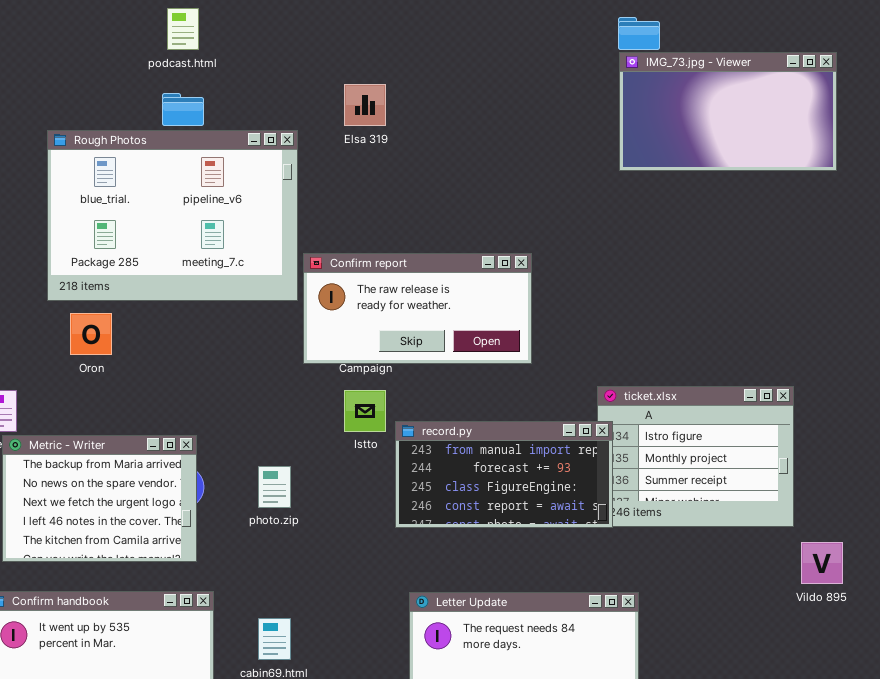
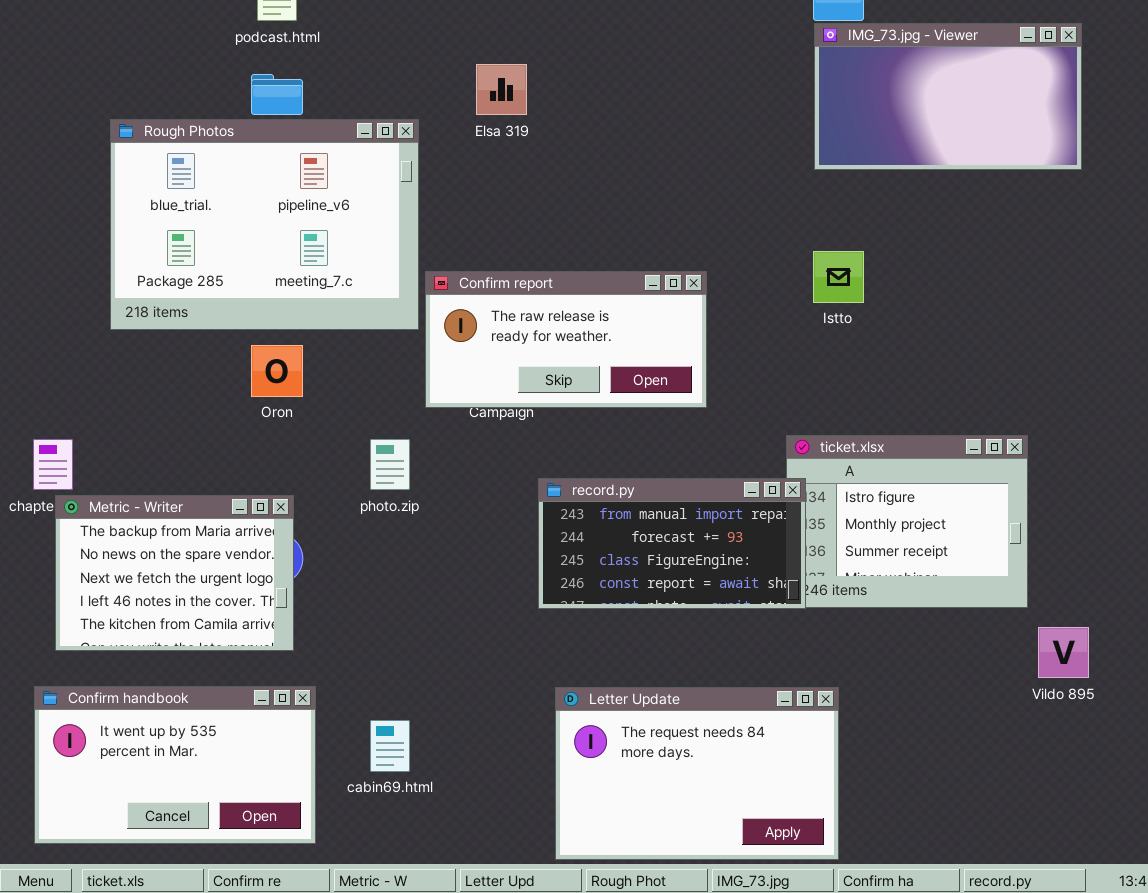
Oron: [70,313,112,355] -> [251,345,303,397], moved
Istto: [344,390,386,432] -> [813,251,864,303], moved
photo.zip: [258,466,291,508] -> [370,439,410,490], moved

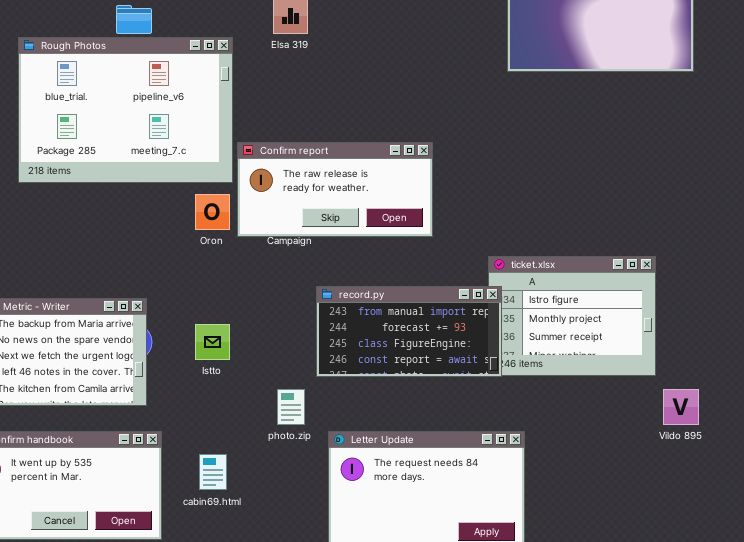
Istto: [813,251,864,303] -> [195,324,230,360], moved
Oron: [251,345,303,397] -> [195,194,230,230], moved
photo.zip: [370,439,410,490] -> [277,389,305,425], moved

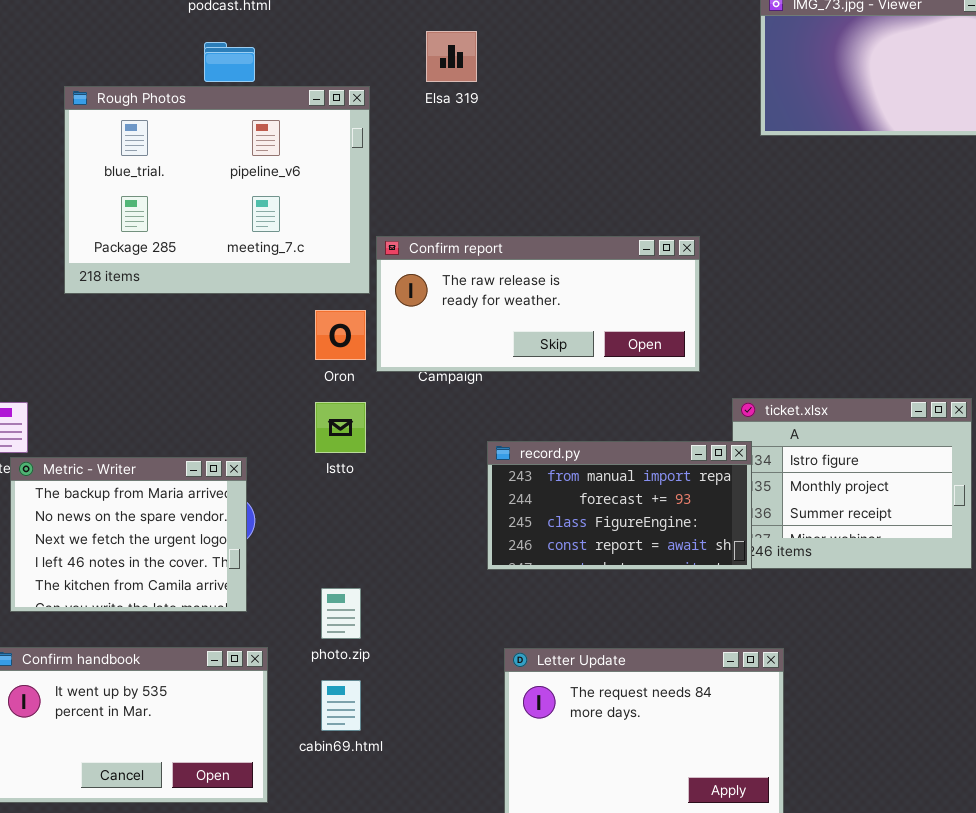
Confirm report: [237,142,433,237] -> [376,236,700,372], resized
Istto: [195,324,230,360] -> [315,402,366,453], moved
photo.zip: [277,389,305,425] -> [321,588,361,639], moved

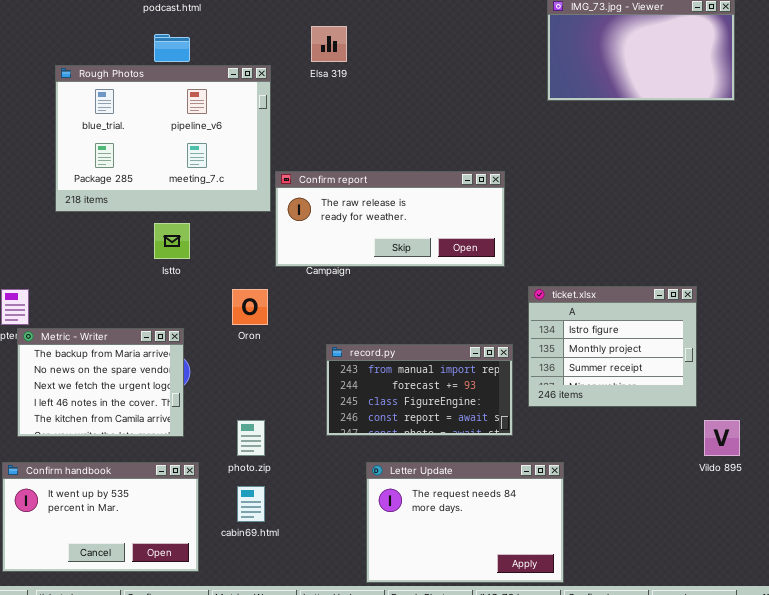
Oron: [315,310,366,360] -> [232,289,268,325], moved
Istto: [315,402,366,453] -> [154,223,190,259], moved
record.py: [487,441,752,570] -> [326,344,513,436], moved

